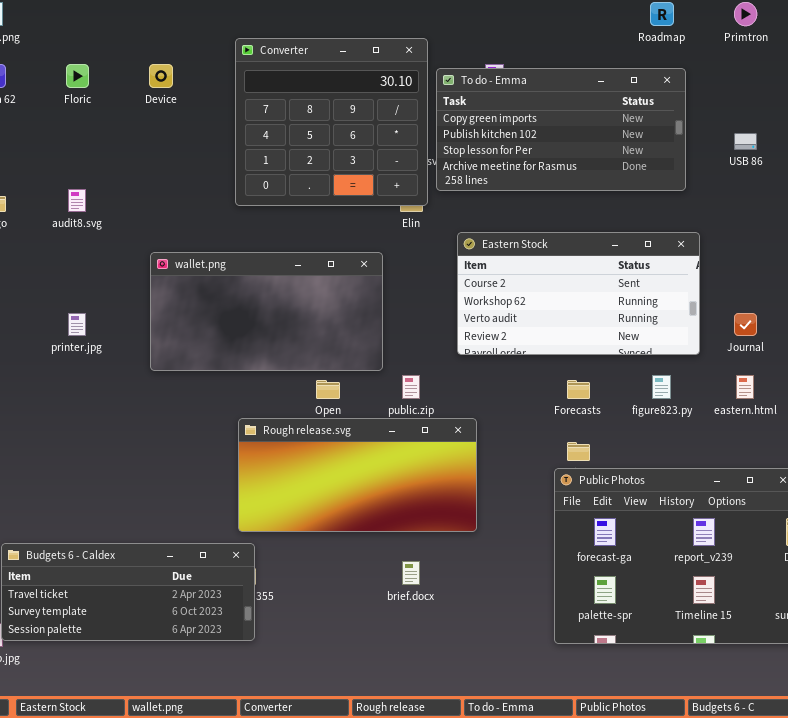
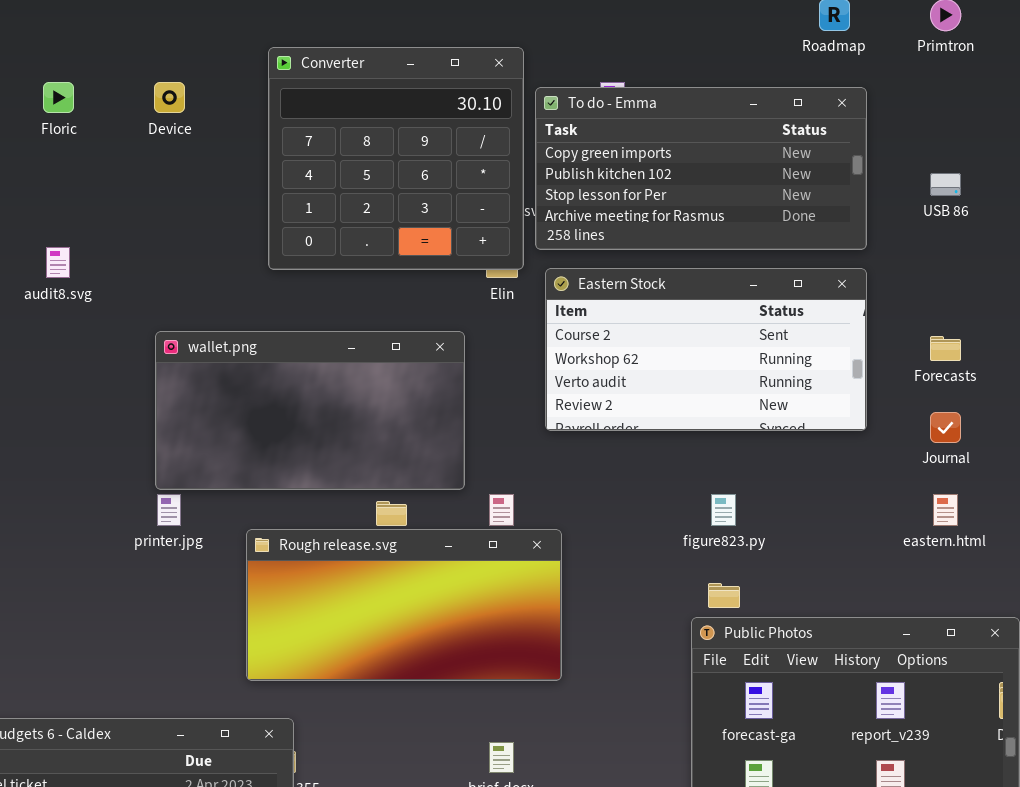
Eastern Stock: [457,232,700,355] -> [545,268,867,431], moved
printer.jpg: [68,313,86,336] -> [157,494,181,526], moved
figure823.py: [652,375,671,399] -> [711,494,736,526], moved
Forecasts: [567,380,590,399] -> [930,336,961,361], moved
Rough release.svg: [238,418,477,532] -> [246,529,562,681], moved

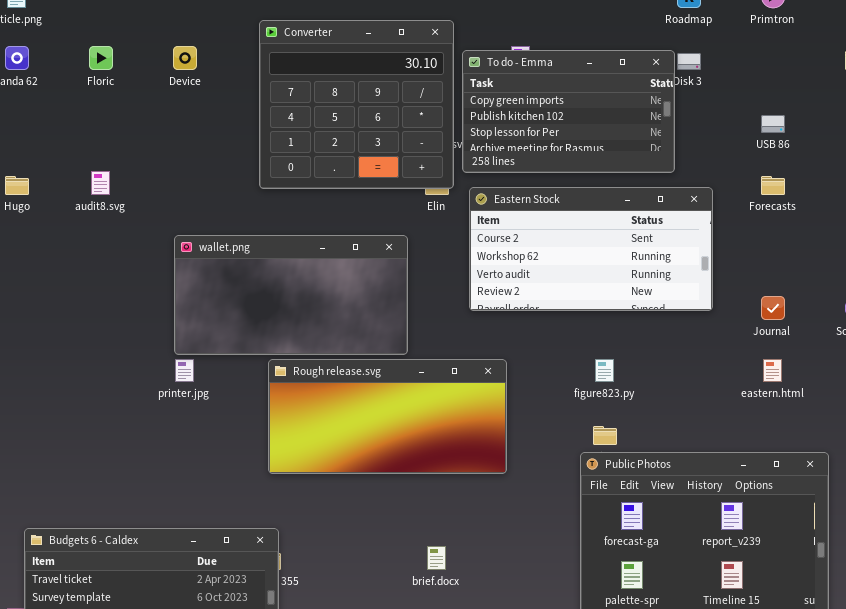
To do - Emma: [535,87,867,250] -> [462,50,675,173], resized
Forecasts: [930,336,961,361] -> [761,176,785,195], moved
Rough release.svg: [246,529,562,681] -> [268,359,507,474], moved

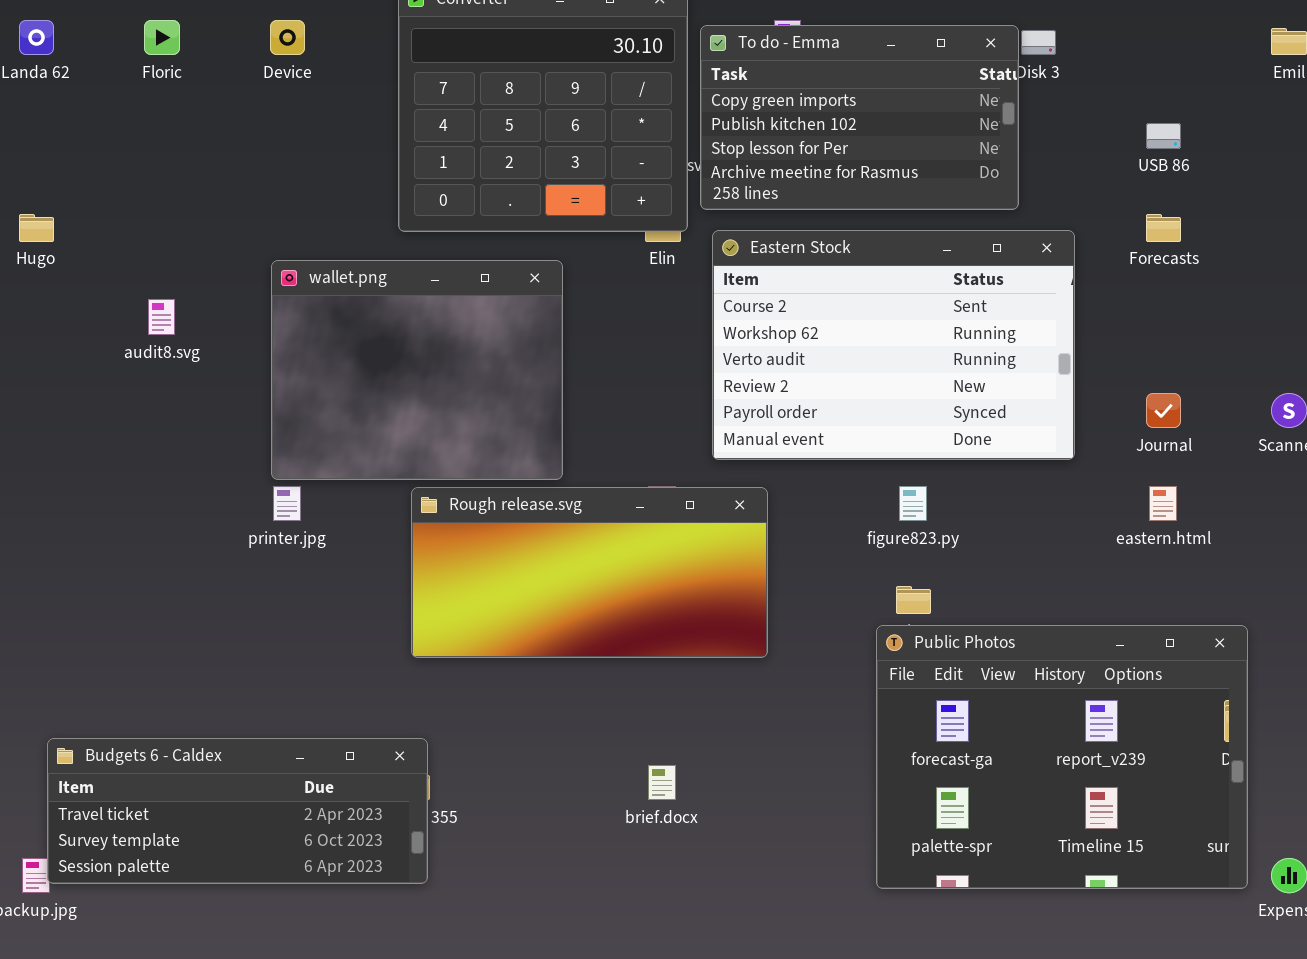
audit8.svg: [91,171,110,195] -> [148,299,175,335], moved
Eastern Stock: [469,187,713,311] -> [712,230,1075,460], resized
wallet.png: [174,235,408,355] -> [271,260,563,480], resized

